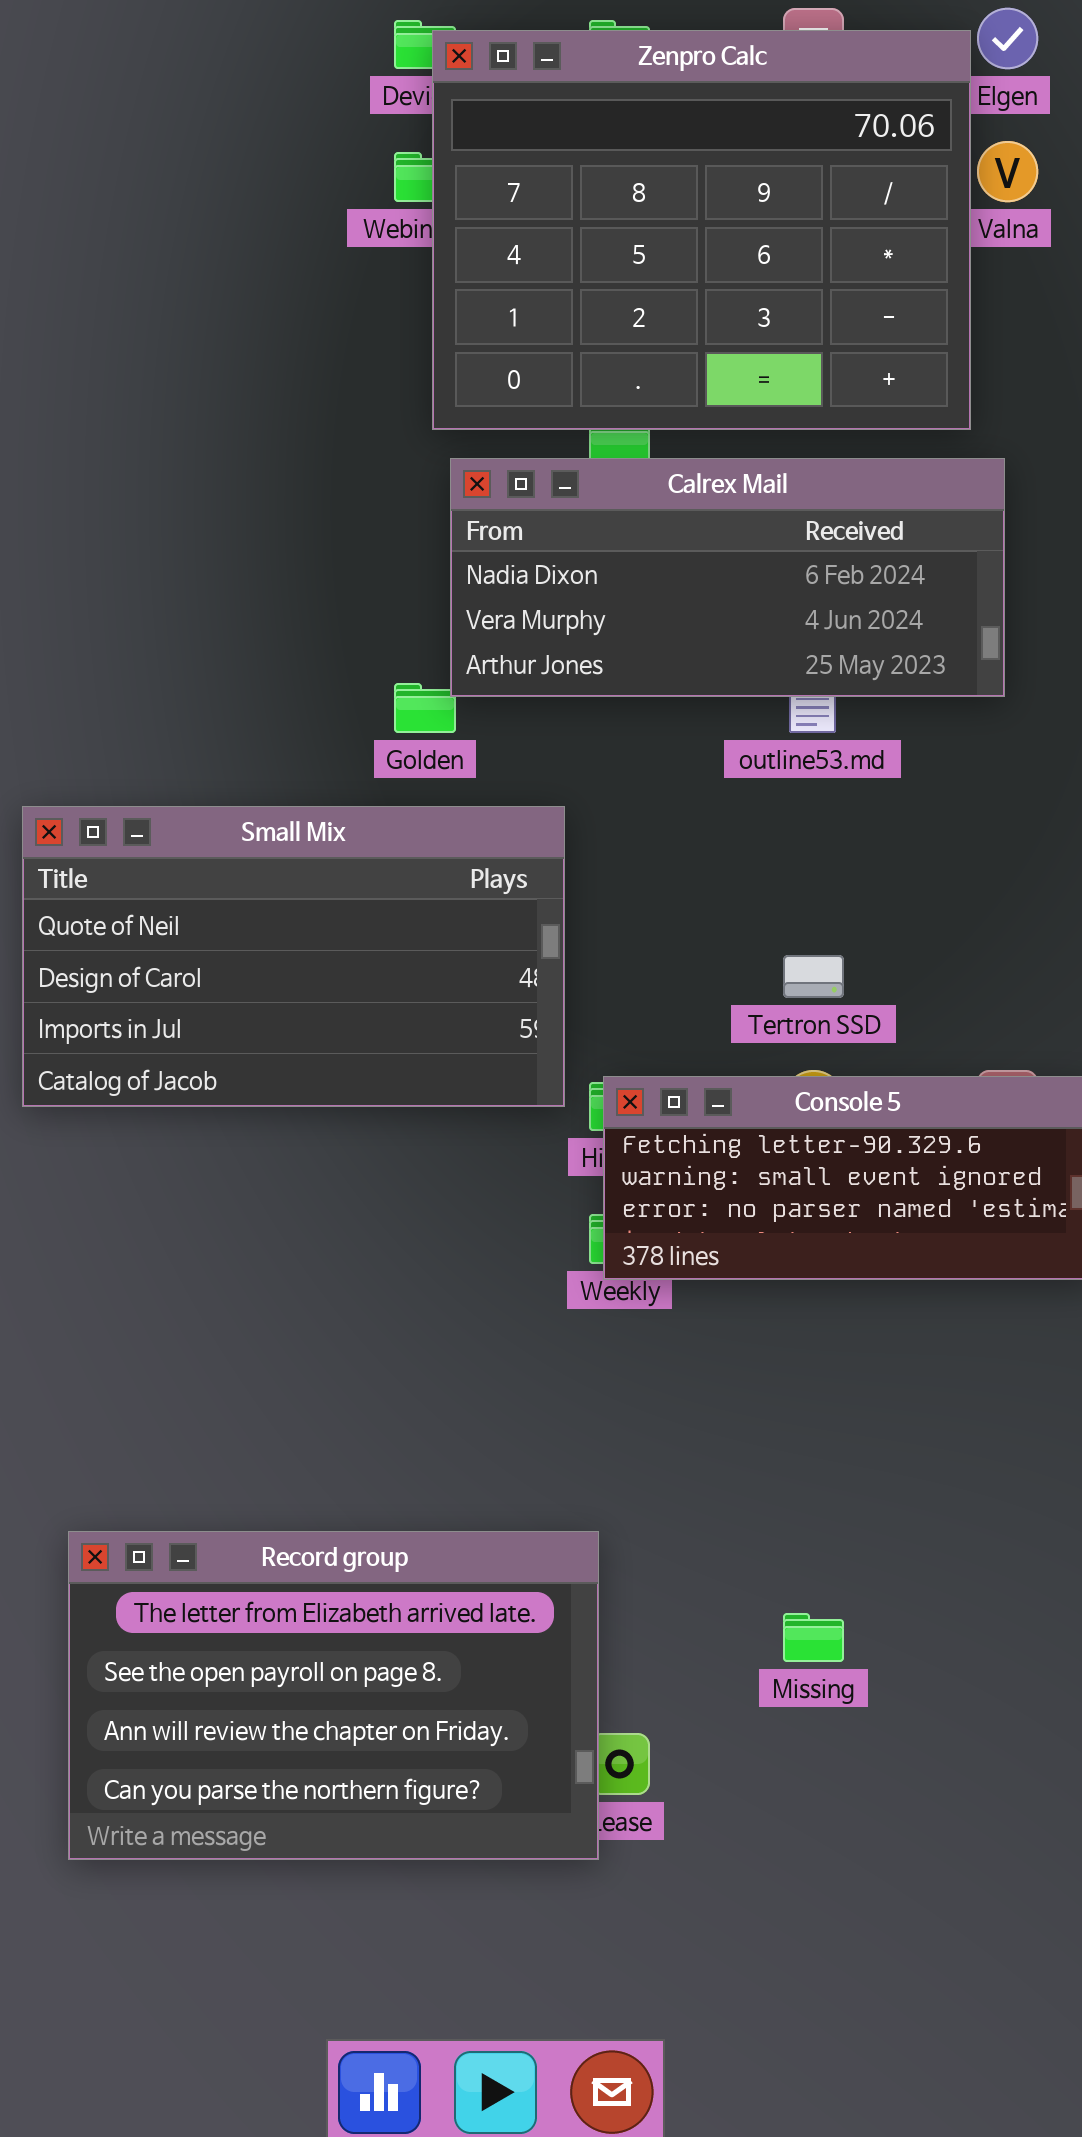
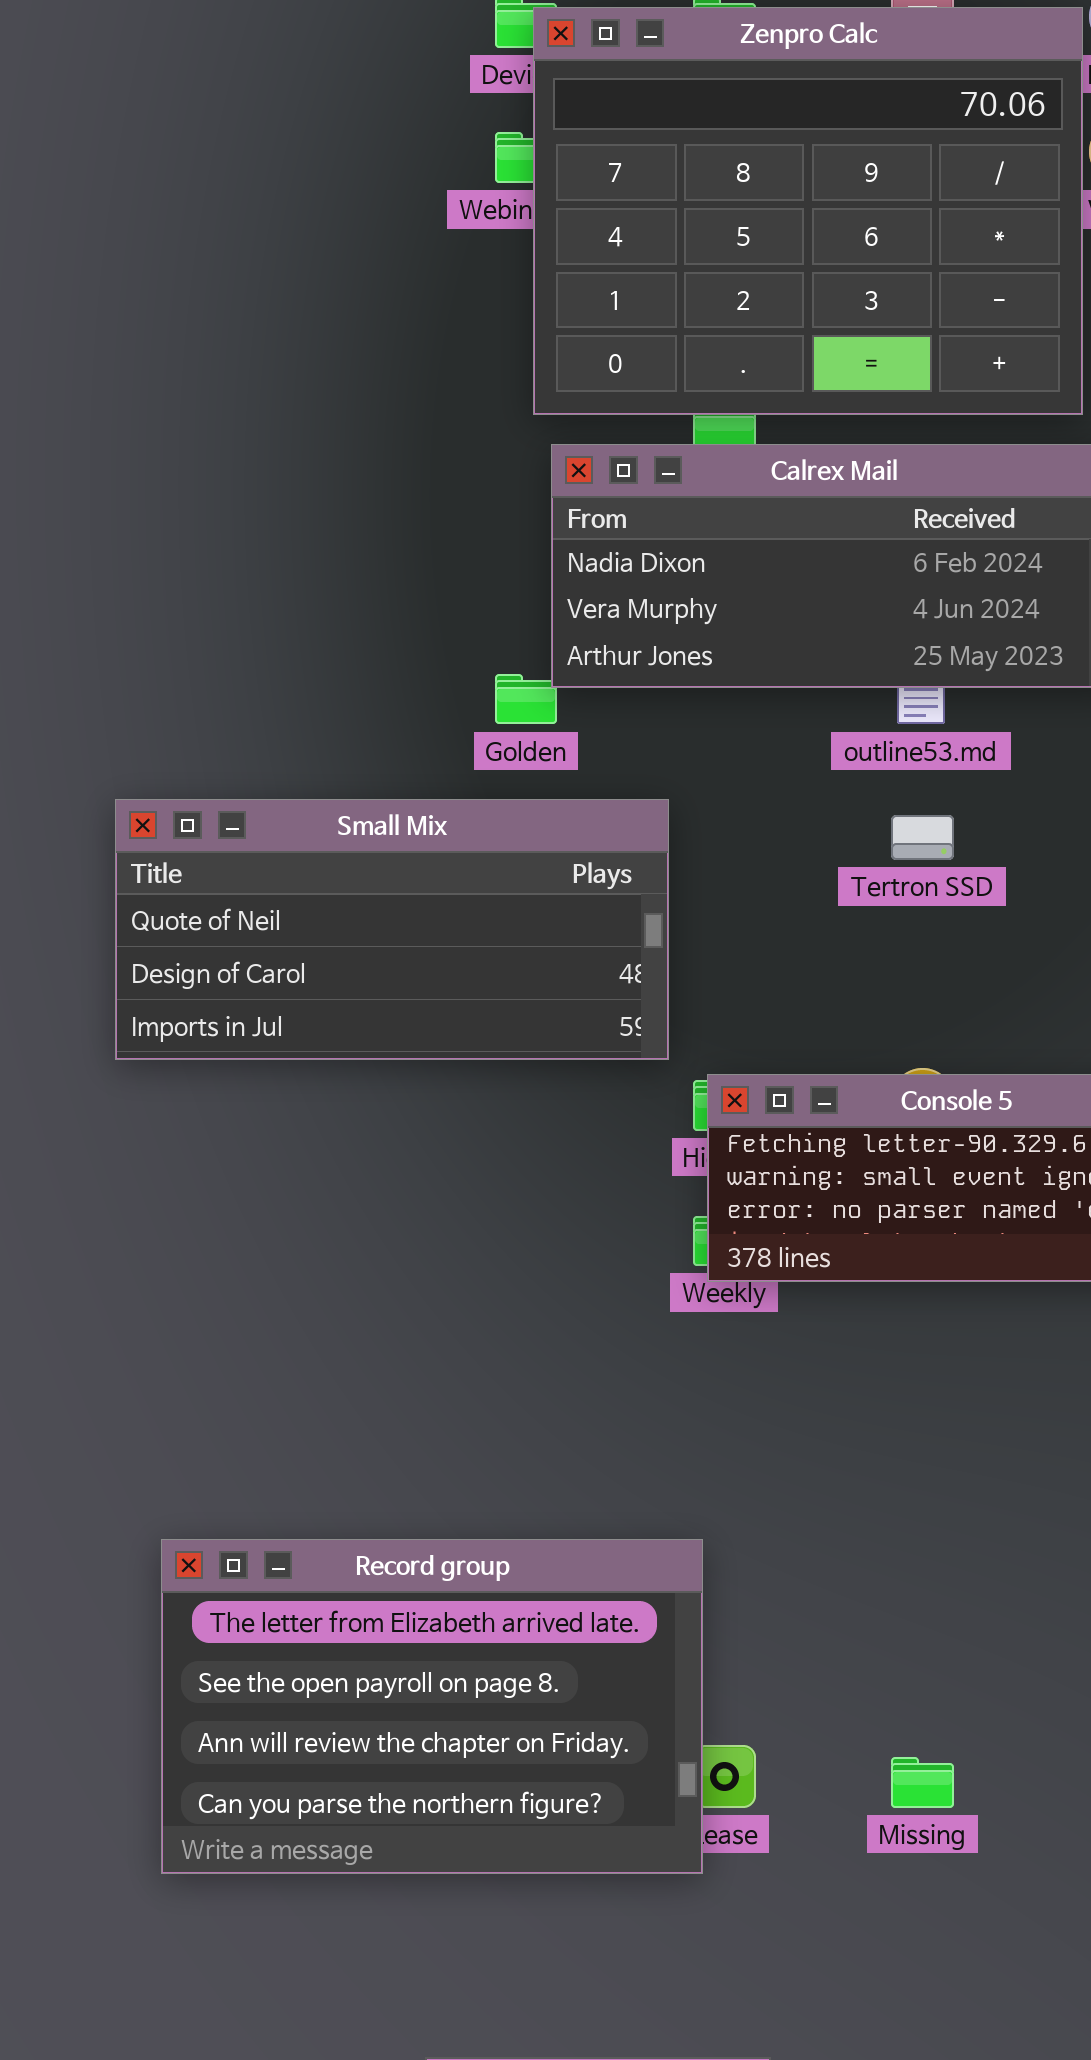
Small Mix: [22,806,565,1107] -> [115,799,669,1060], resized
Tertron SSD: [783,955,844,998] -> [891,815,954,860], moved
Missing: [783,1613,844,1662] -> [891,1757,954,1808], moved

